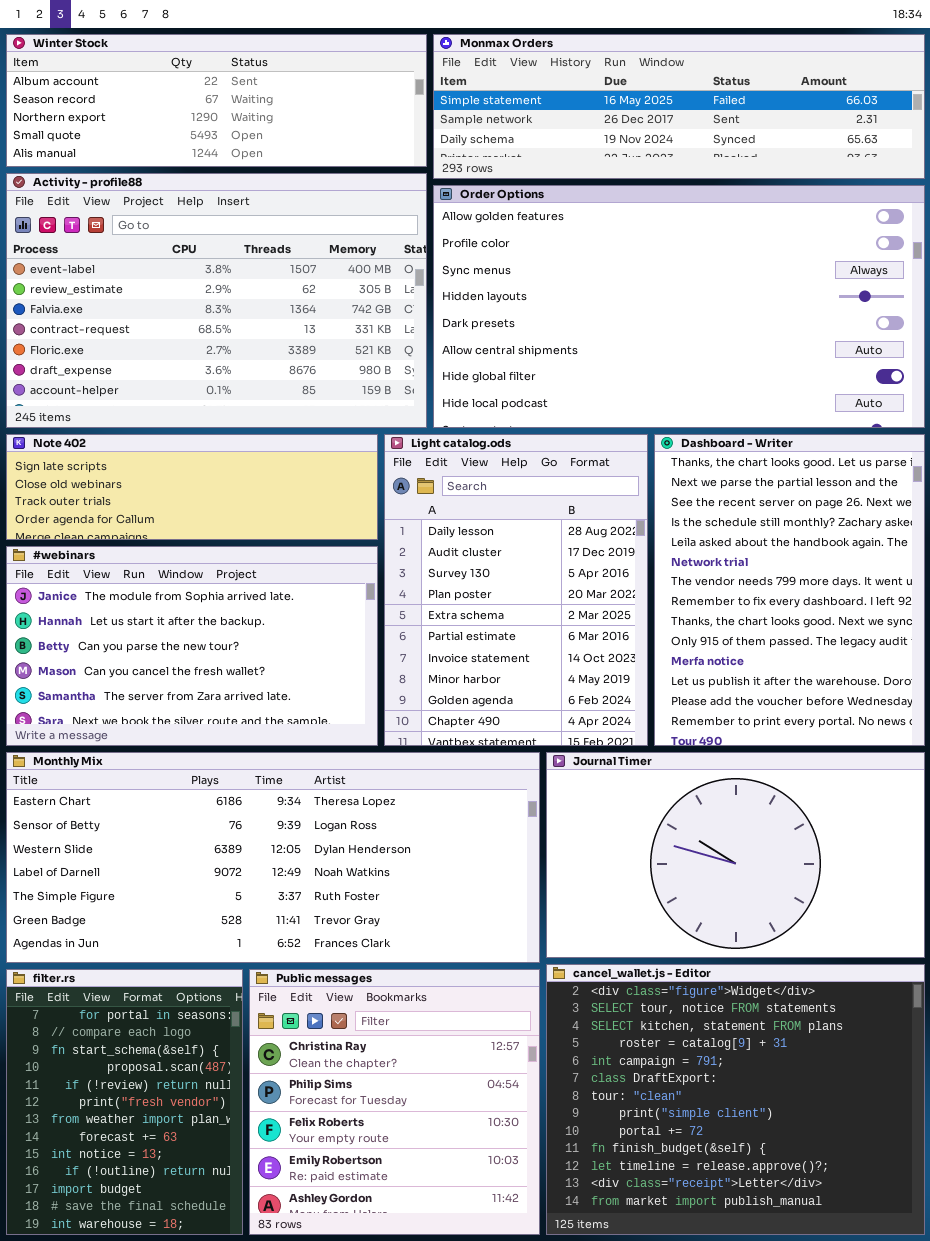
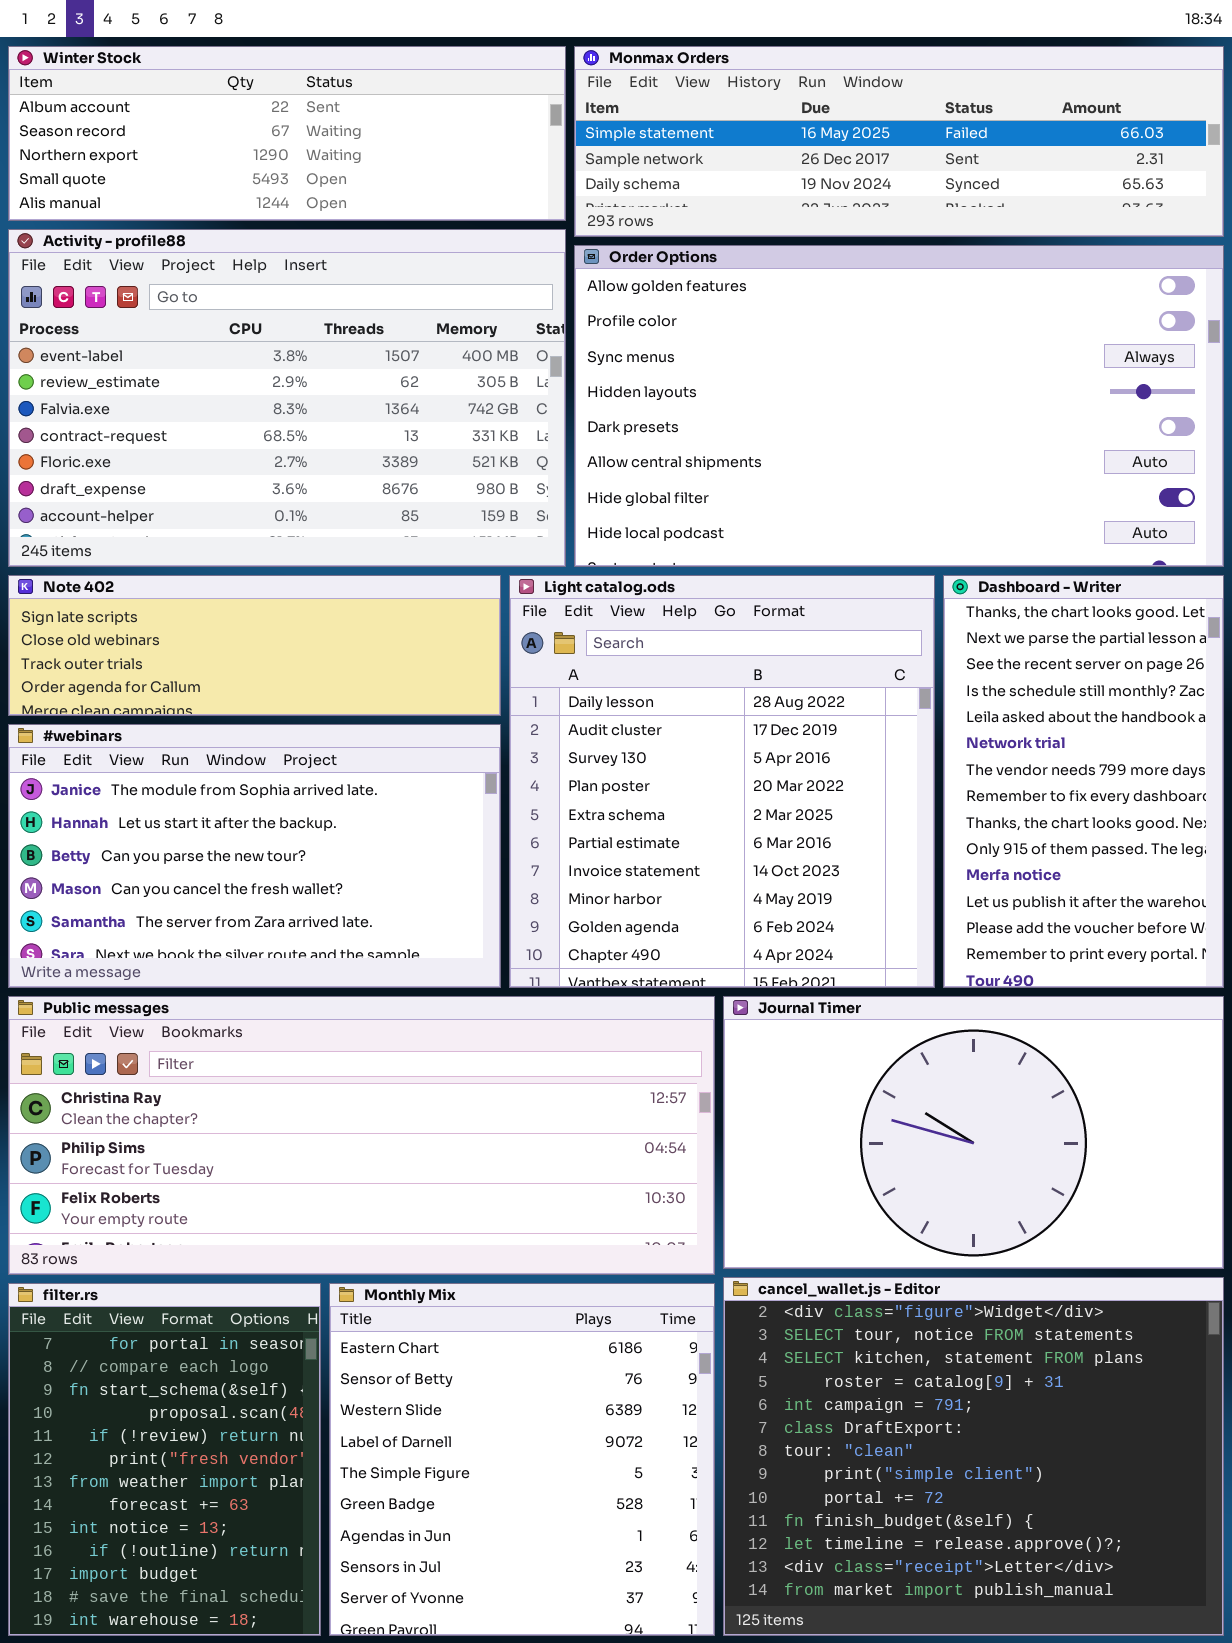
Light catalog.ods: [384,434,648,746] -> [509,575,935,988], resized
Dashboard - Writer: [654,434,925,746] -> [943,575,1224,988], resized
Monthly Mix: [6,752,540,963] -> [329,1283,715,1636], moved, resized
Public messages: [249,969,540,1235] -> [8,996,715,1275], moved, resized

